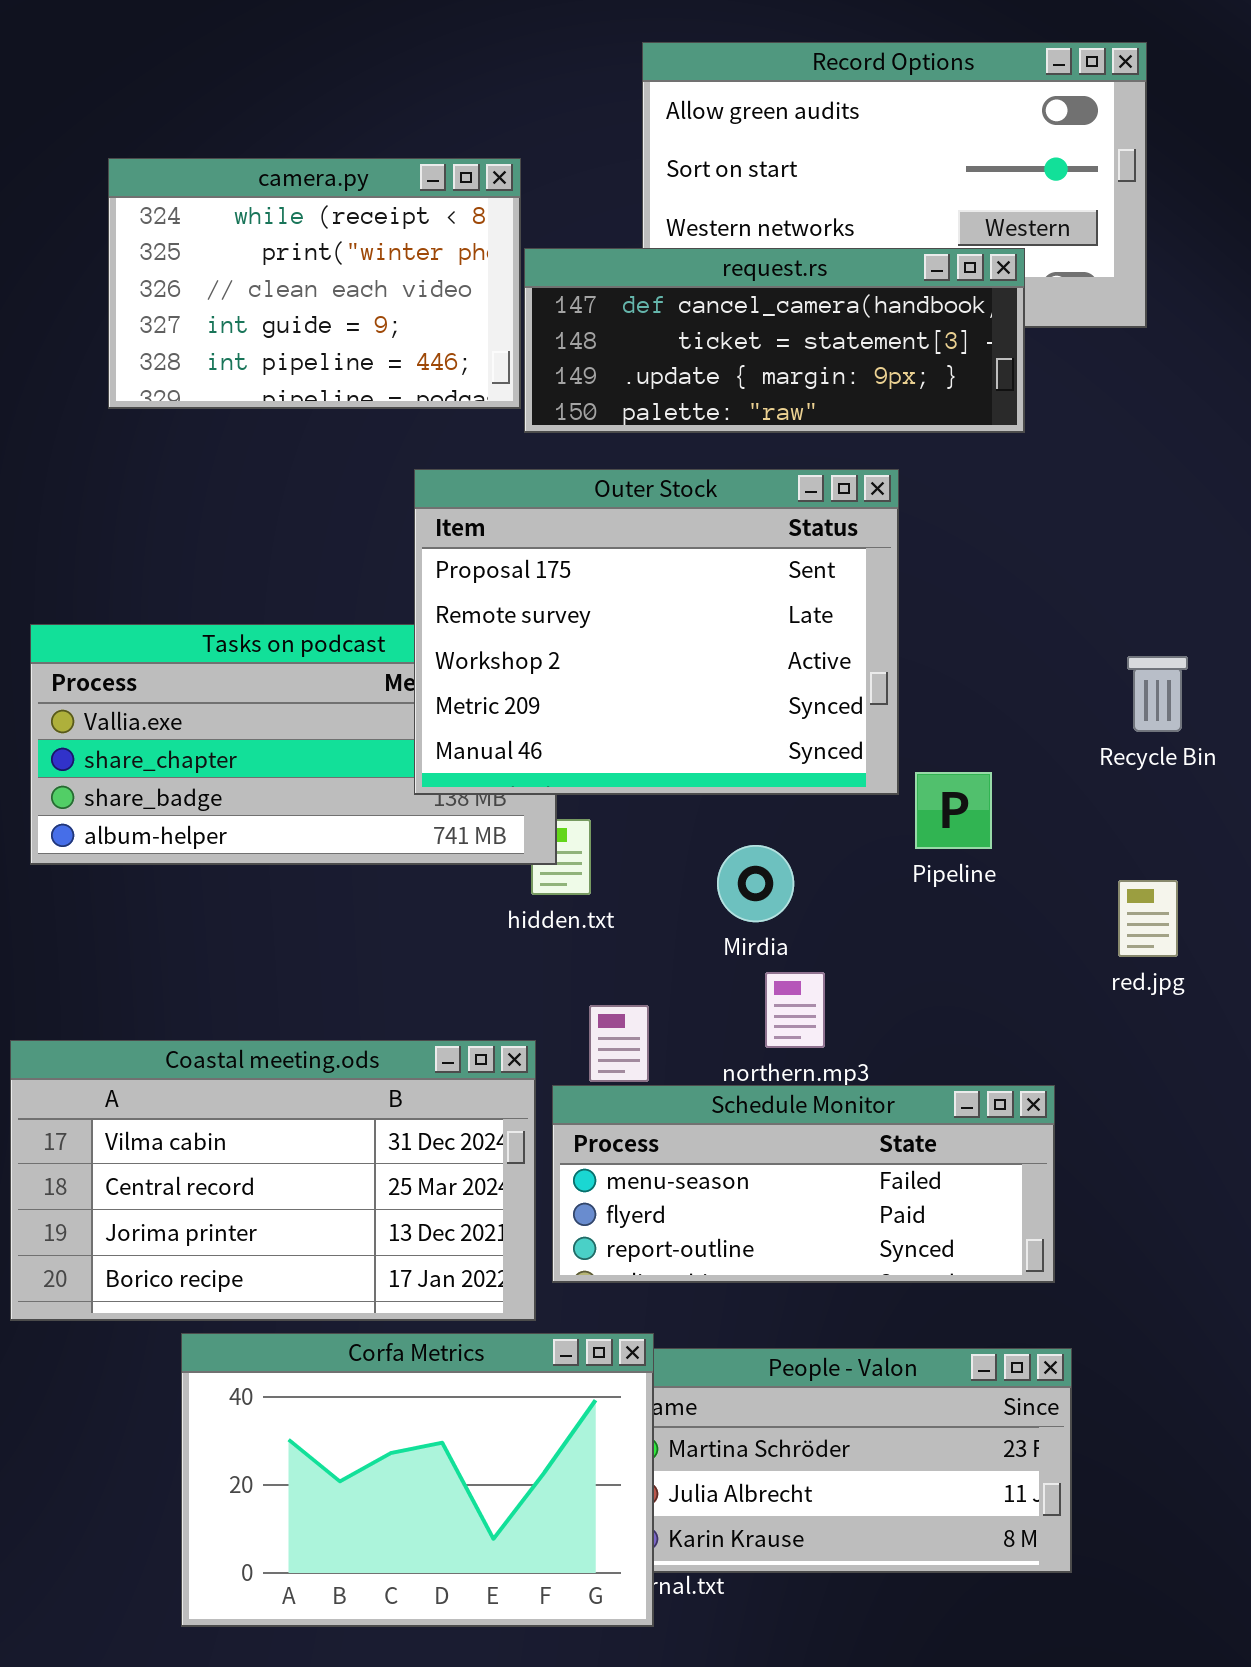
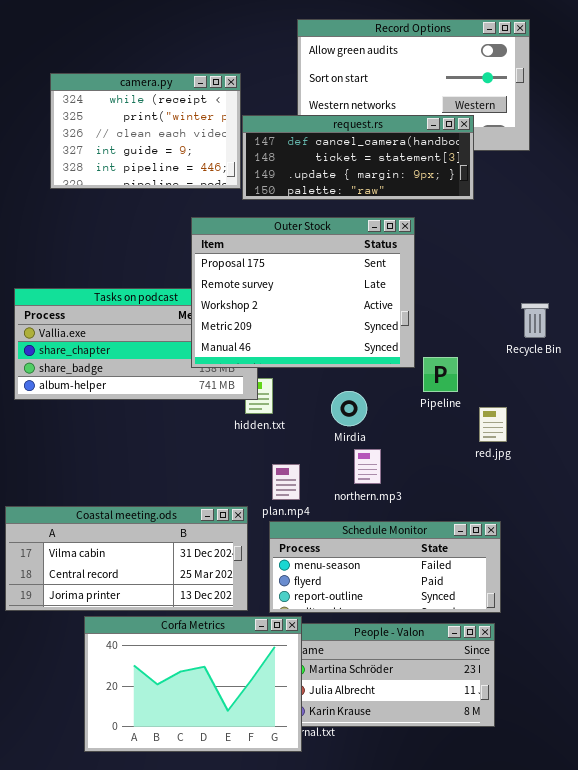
red.jpg: [1118,880,1178,957] -> [479,407,507,442], moved
Coastal meeting.ods: [10,1040,536,1321] -> [5,506,248,611], resized
Schedule Monitor: [552,1085,1055,1283] -> [269,521,501,613], moved

